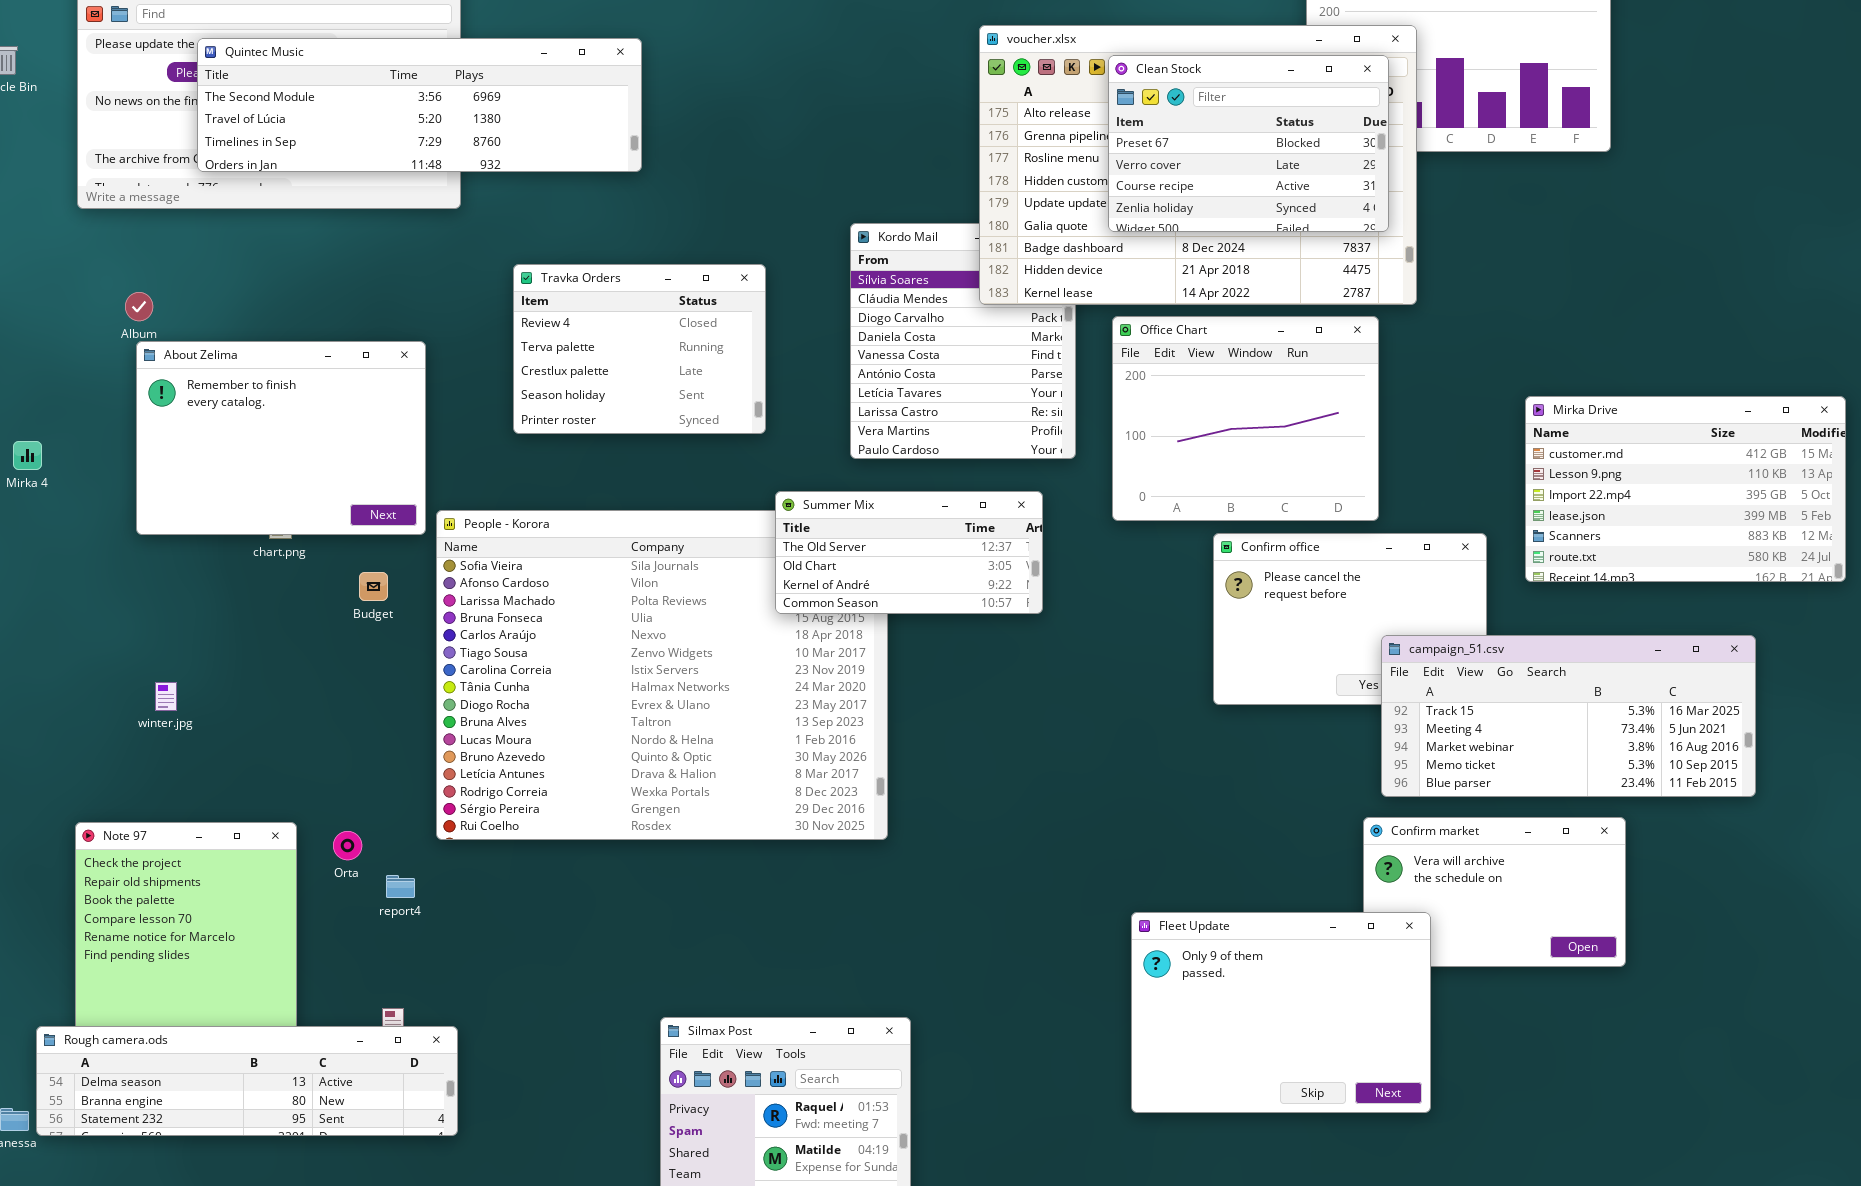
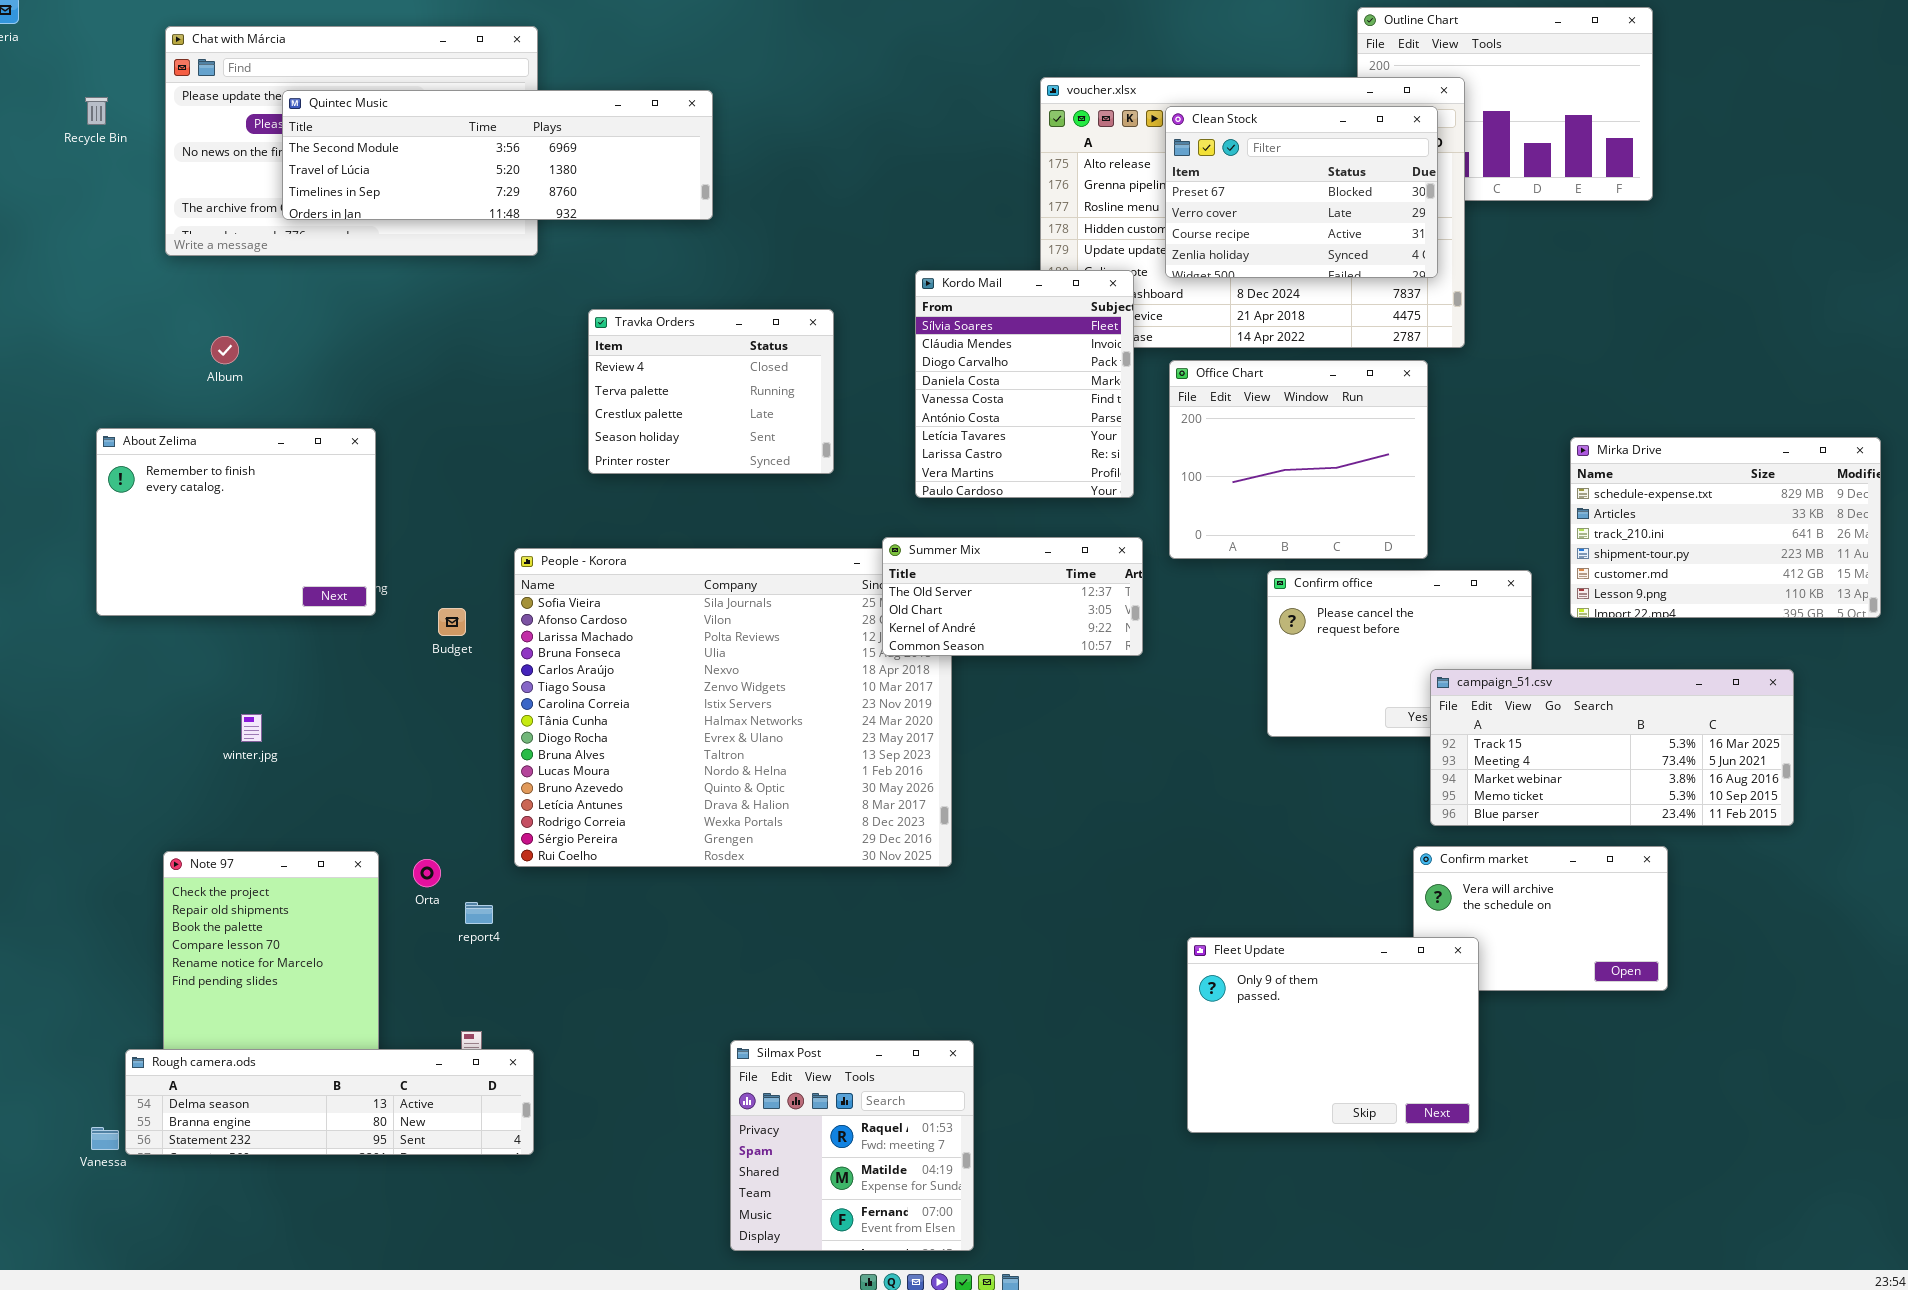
Kordo Mail: [850,223,1076,459] -> [915,270,1134,498], raised
About Zelima: [136,341,426,535] -> [96,428,376,616], moved
Mirka Drive: [1525,396,1846,582] -> [1570,437,1881,618], scrolled up 4 rows
Summer Mix: [775,491,1043,614] -> [882,537,1143,656], moved

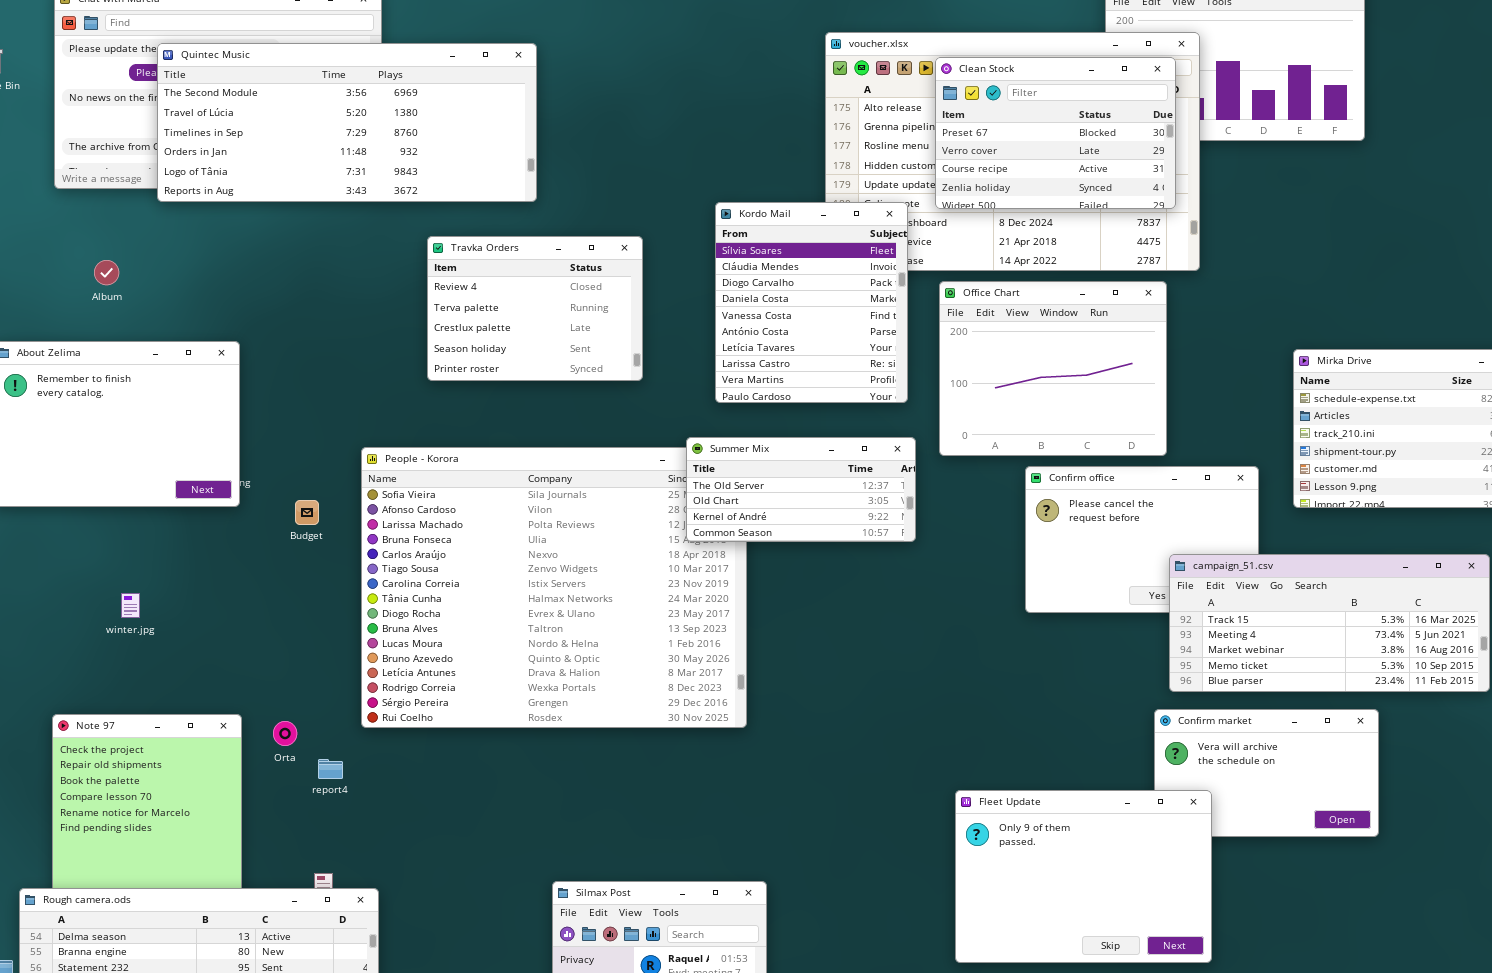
Quintec Music: [282,90,713,220] -> [157,43,537,202], resized

